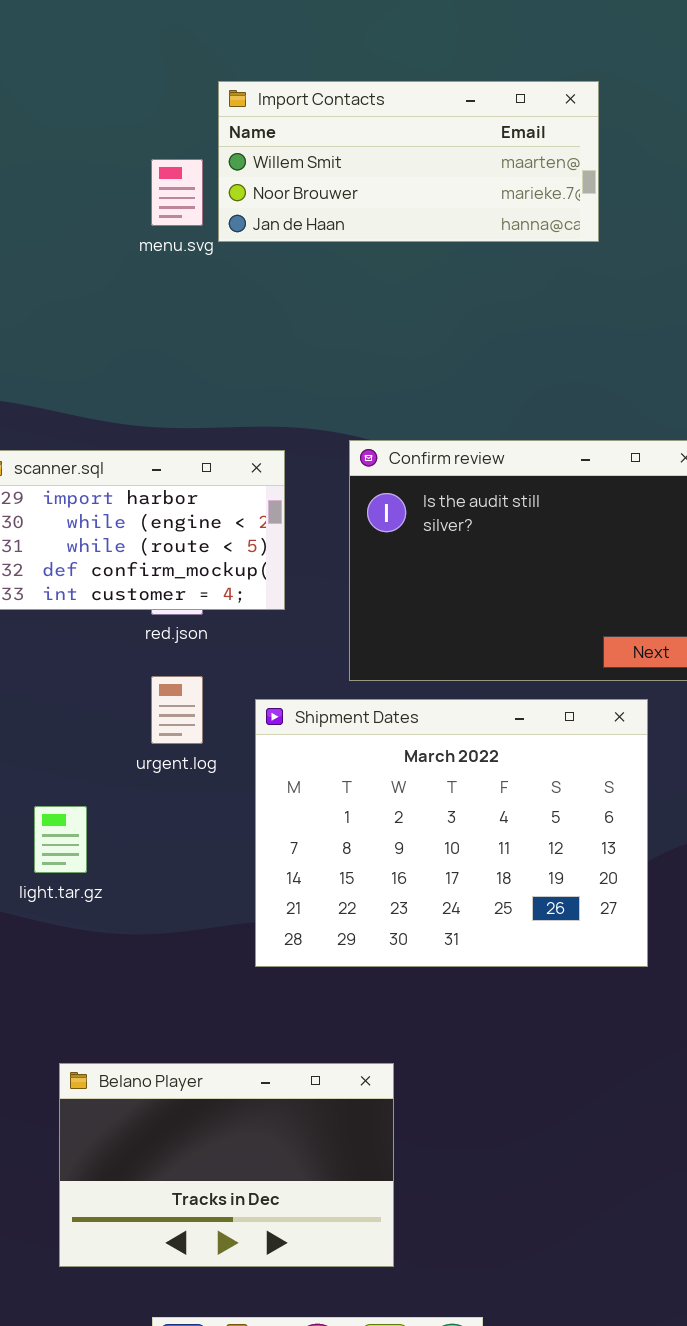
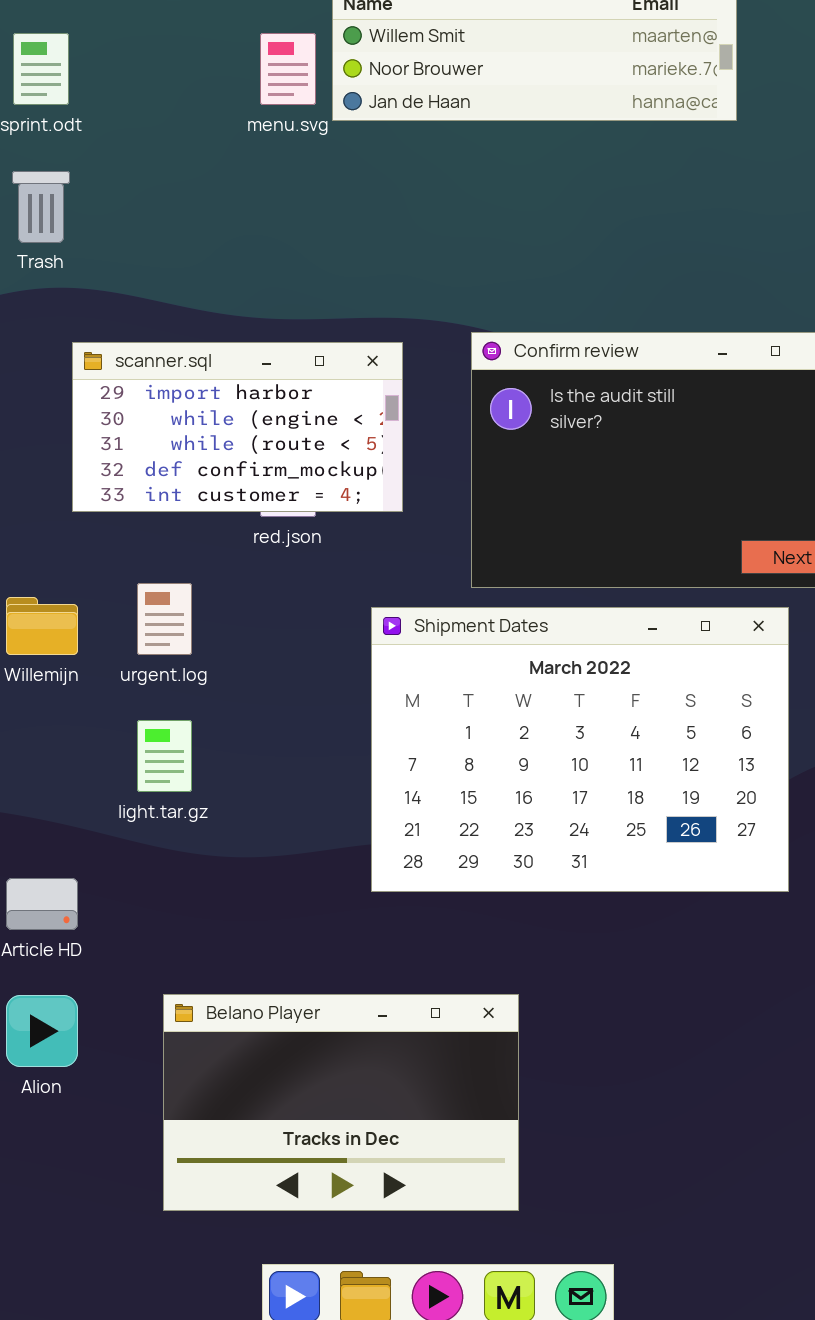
urgent.log: [151,676,203,744] -> [137,583,192,655], moved

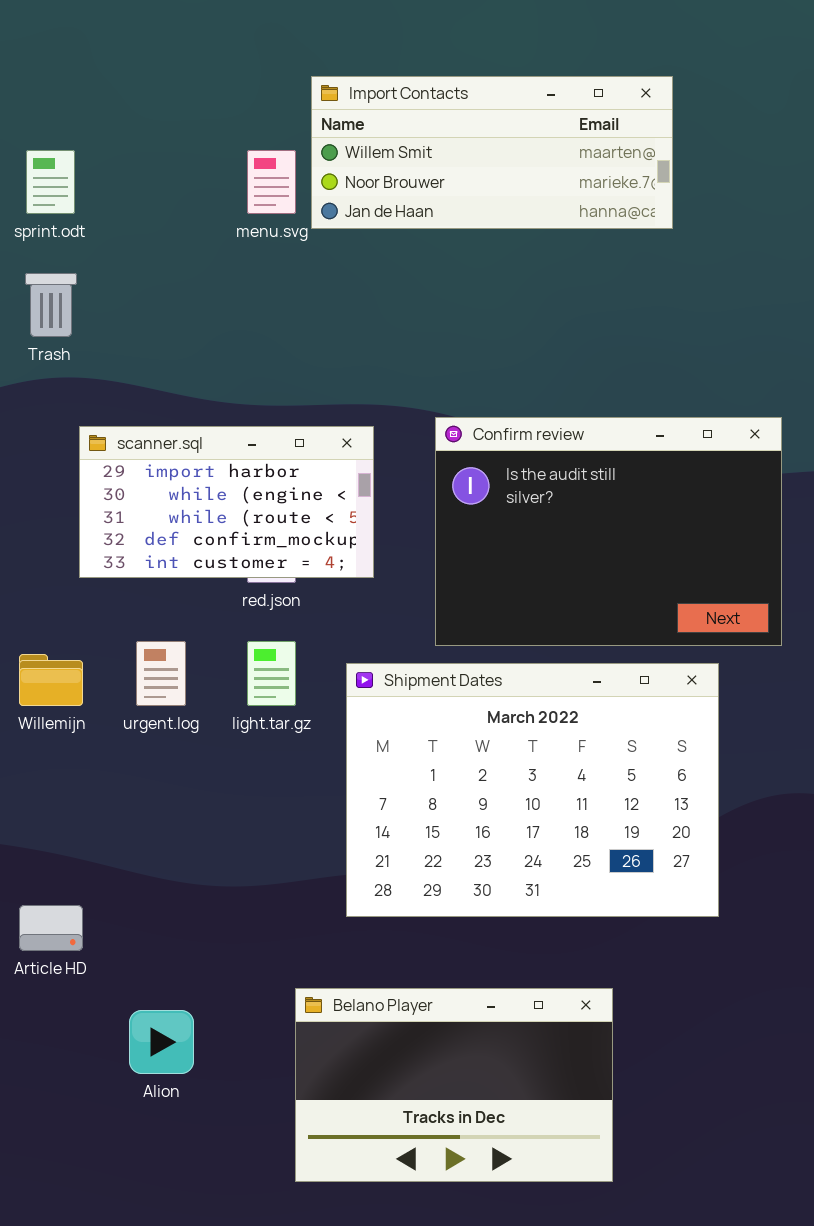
light.tar.gz: [137,720,192,792] -> [247,641,296,706], moved
Belano Player: [163,994,519,1211] -> [295,988,613,1182], moved
Alion: [6,995,78,1067] -> [129,1010,194,1074], moved

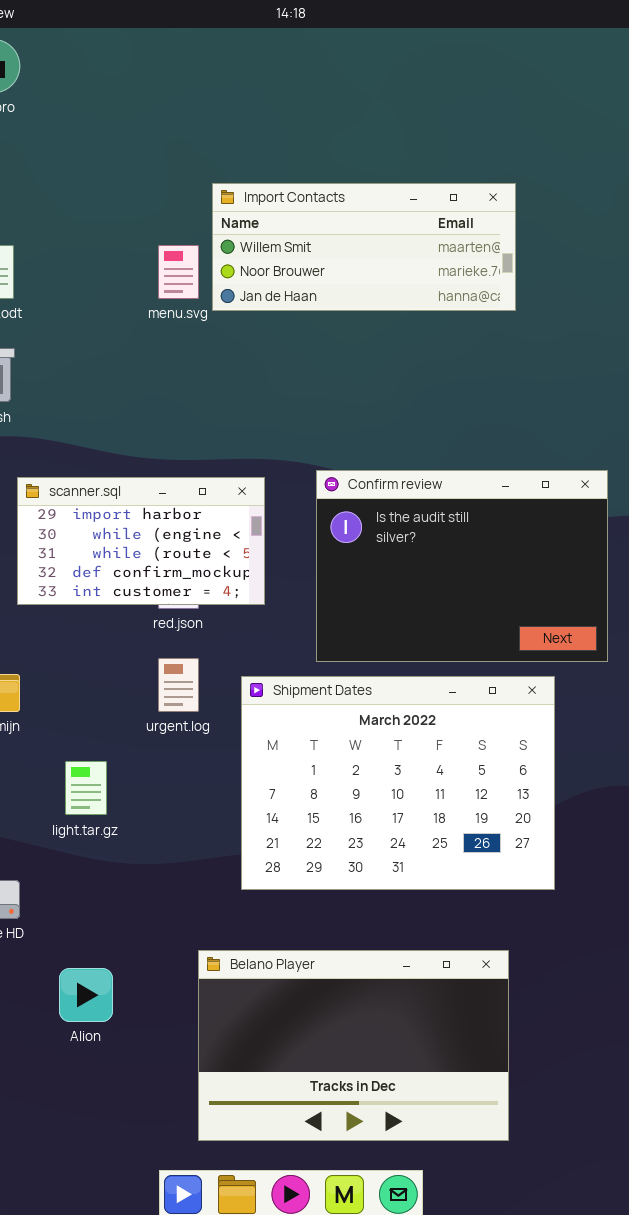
urgent.log: [136,641,186,706] -> [158,658,199,712], moved
light.tar.gz: [247,641,296,706] -> [65,761,107,815], moved
Belano Player: [295,988,613,1182] -> [198,950,509,1141], resized

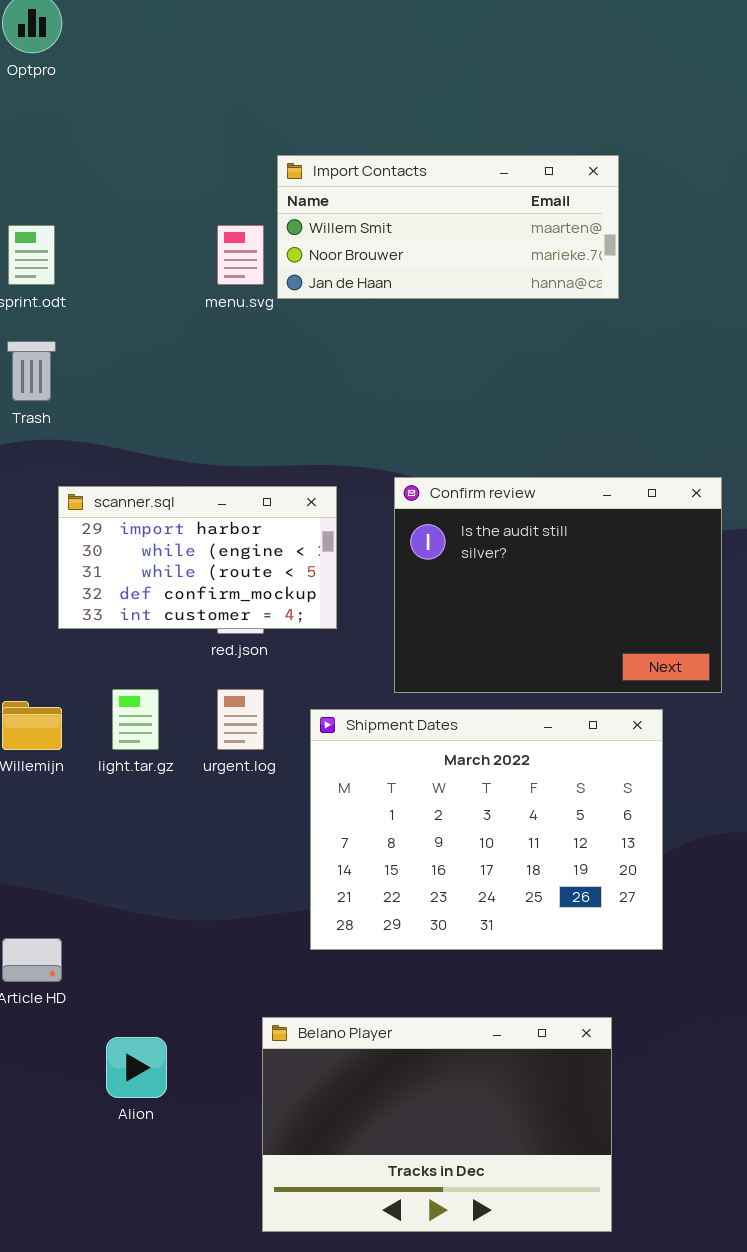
light.tar.gz: [65,761,107,815] -> [112,689,159,750], moved

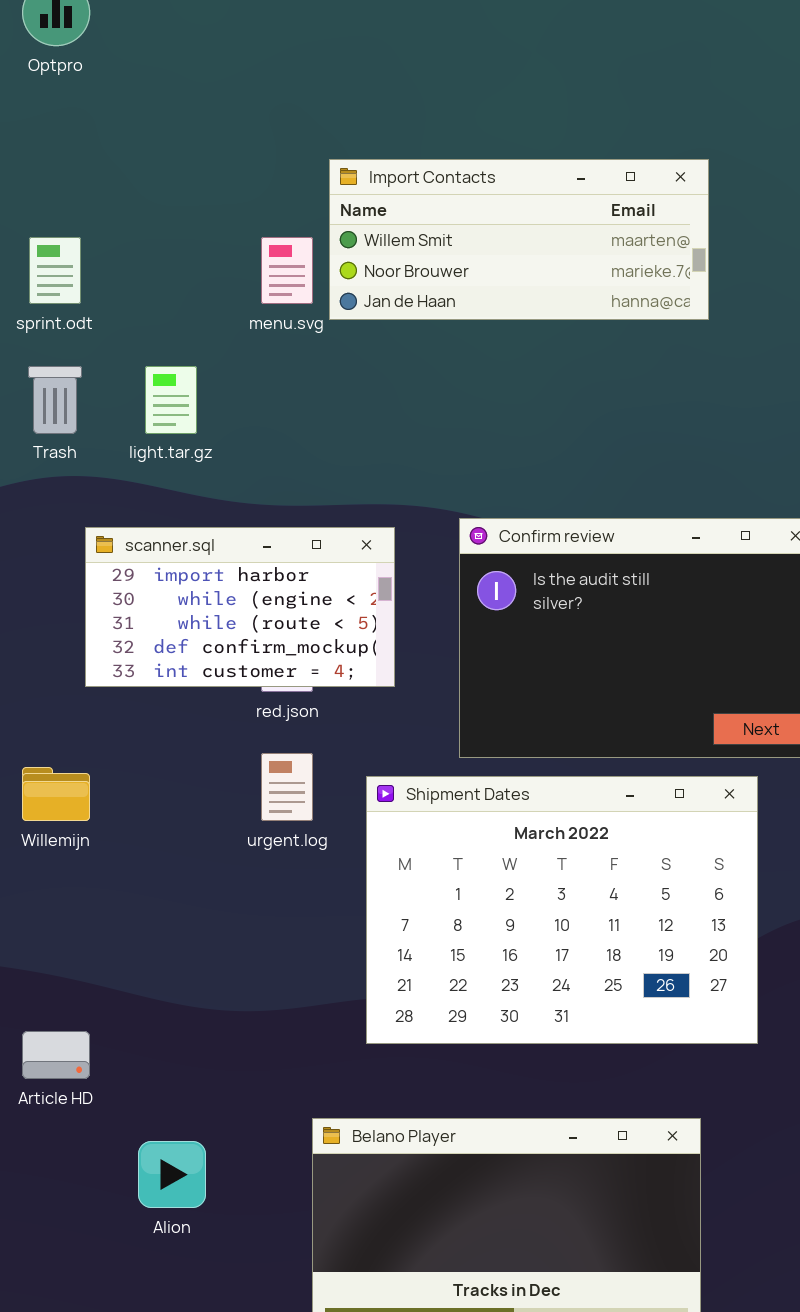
light.tar.gz: [112,689,159,750] -> [145,366,197,434], moved

